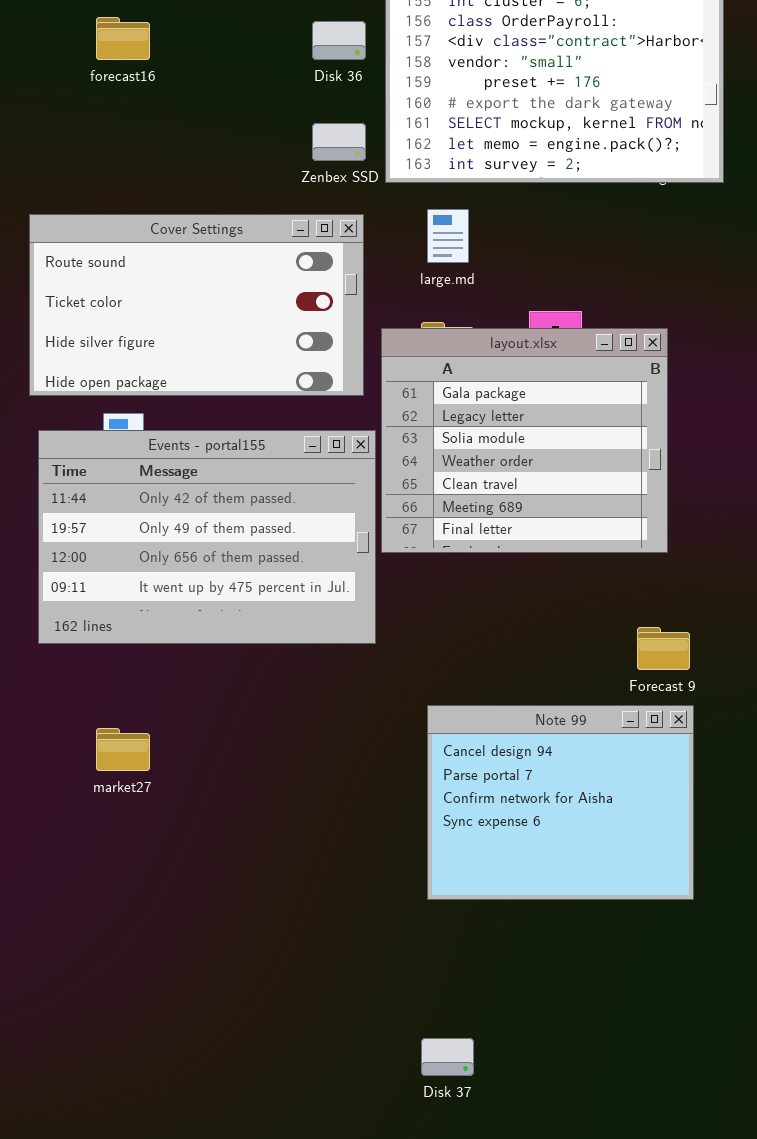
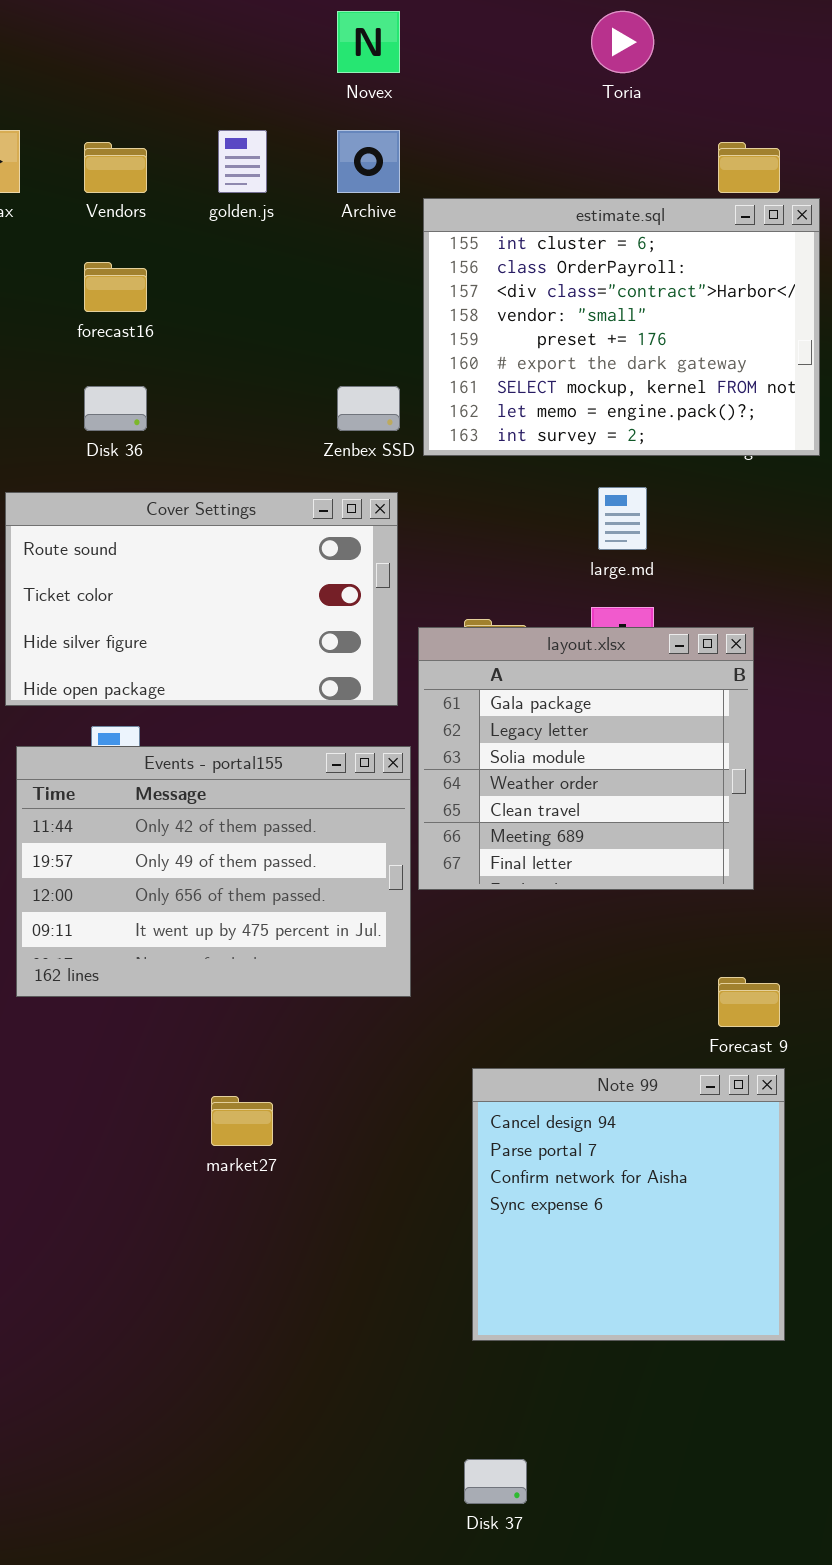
Disk 36: [312,21,366,60] -> [84,386,147,431], moved
large.md: [427,209,469,263] -> [598,487,647,550], moved
Note 99: [427,705,694,900] -> [472,1068,785,1341], resized
market27: [96,728,150,771] -> [211,1096,273,1146], moved

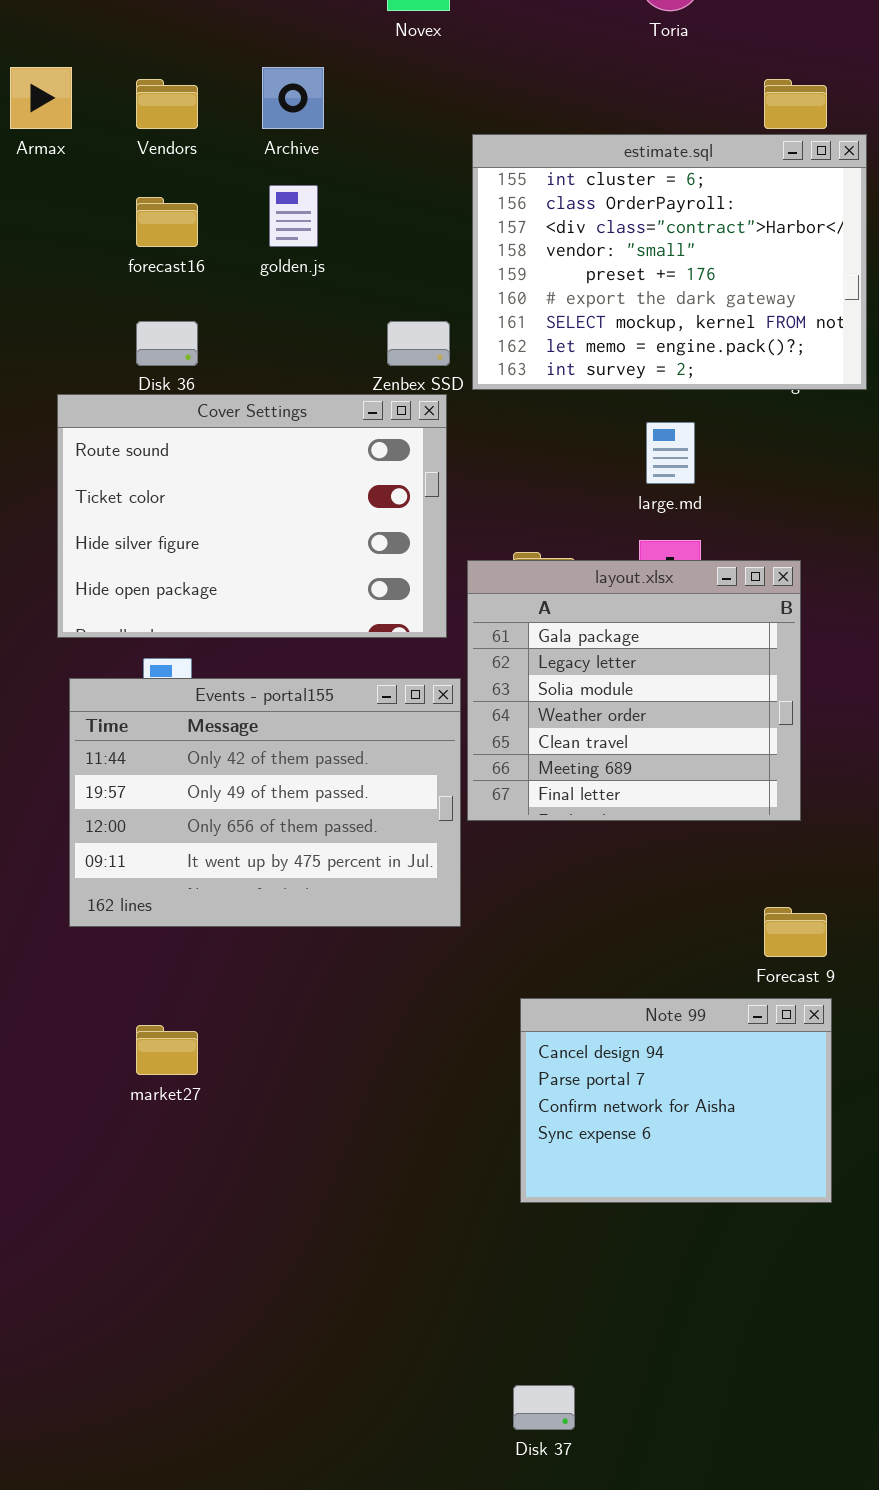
golden.js: [218,130,267,193] -> [269,185,318,247], moved
Archive: [337,130,400,193] -> [262,67,324,129], moved
Cover Settings: [5,492,398,706] -> [57,394,447,638], resized
Note 99: [472,1068,785,1341] -> [520,998,832,1203], resized
market27: [211,1096,273,1146] -> [136,1025,198,1075], moved

